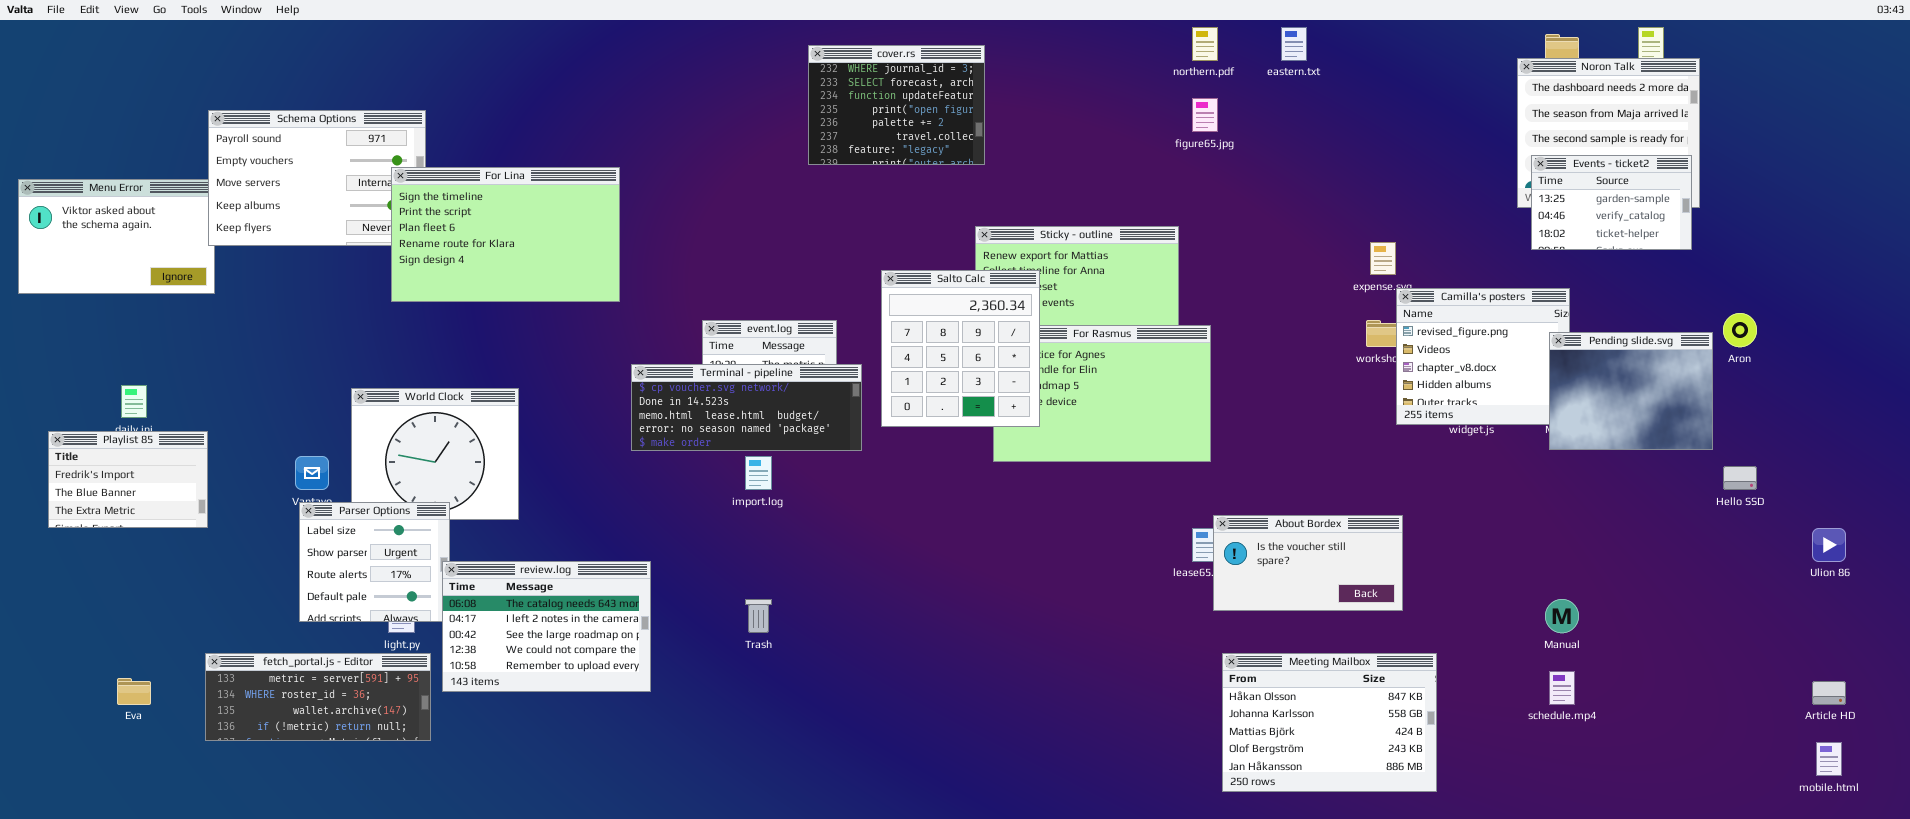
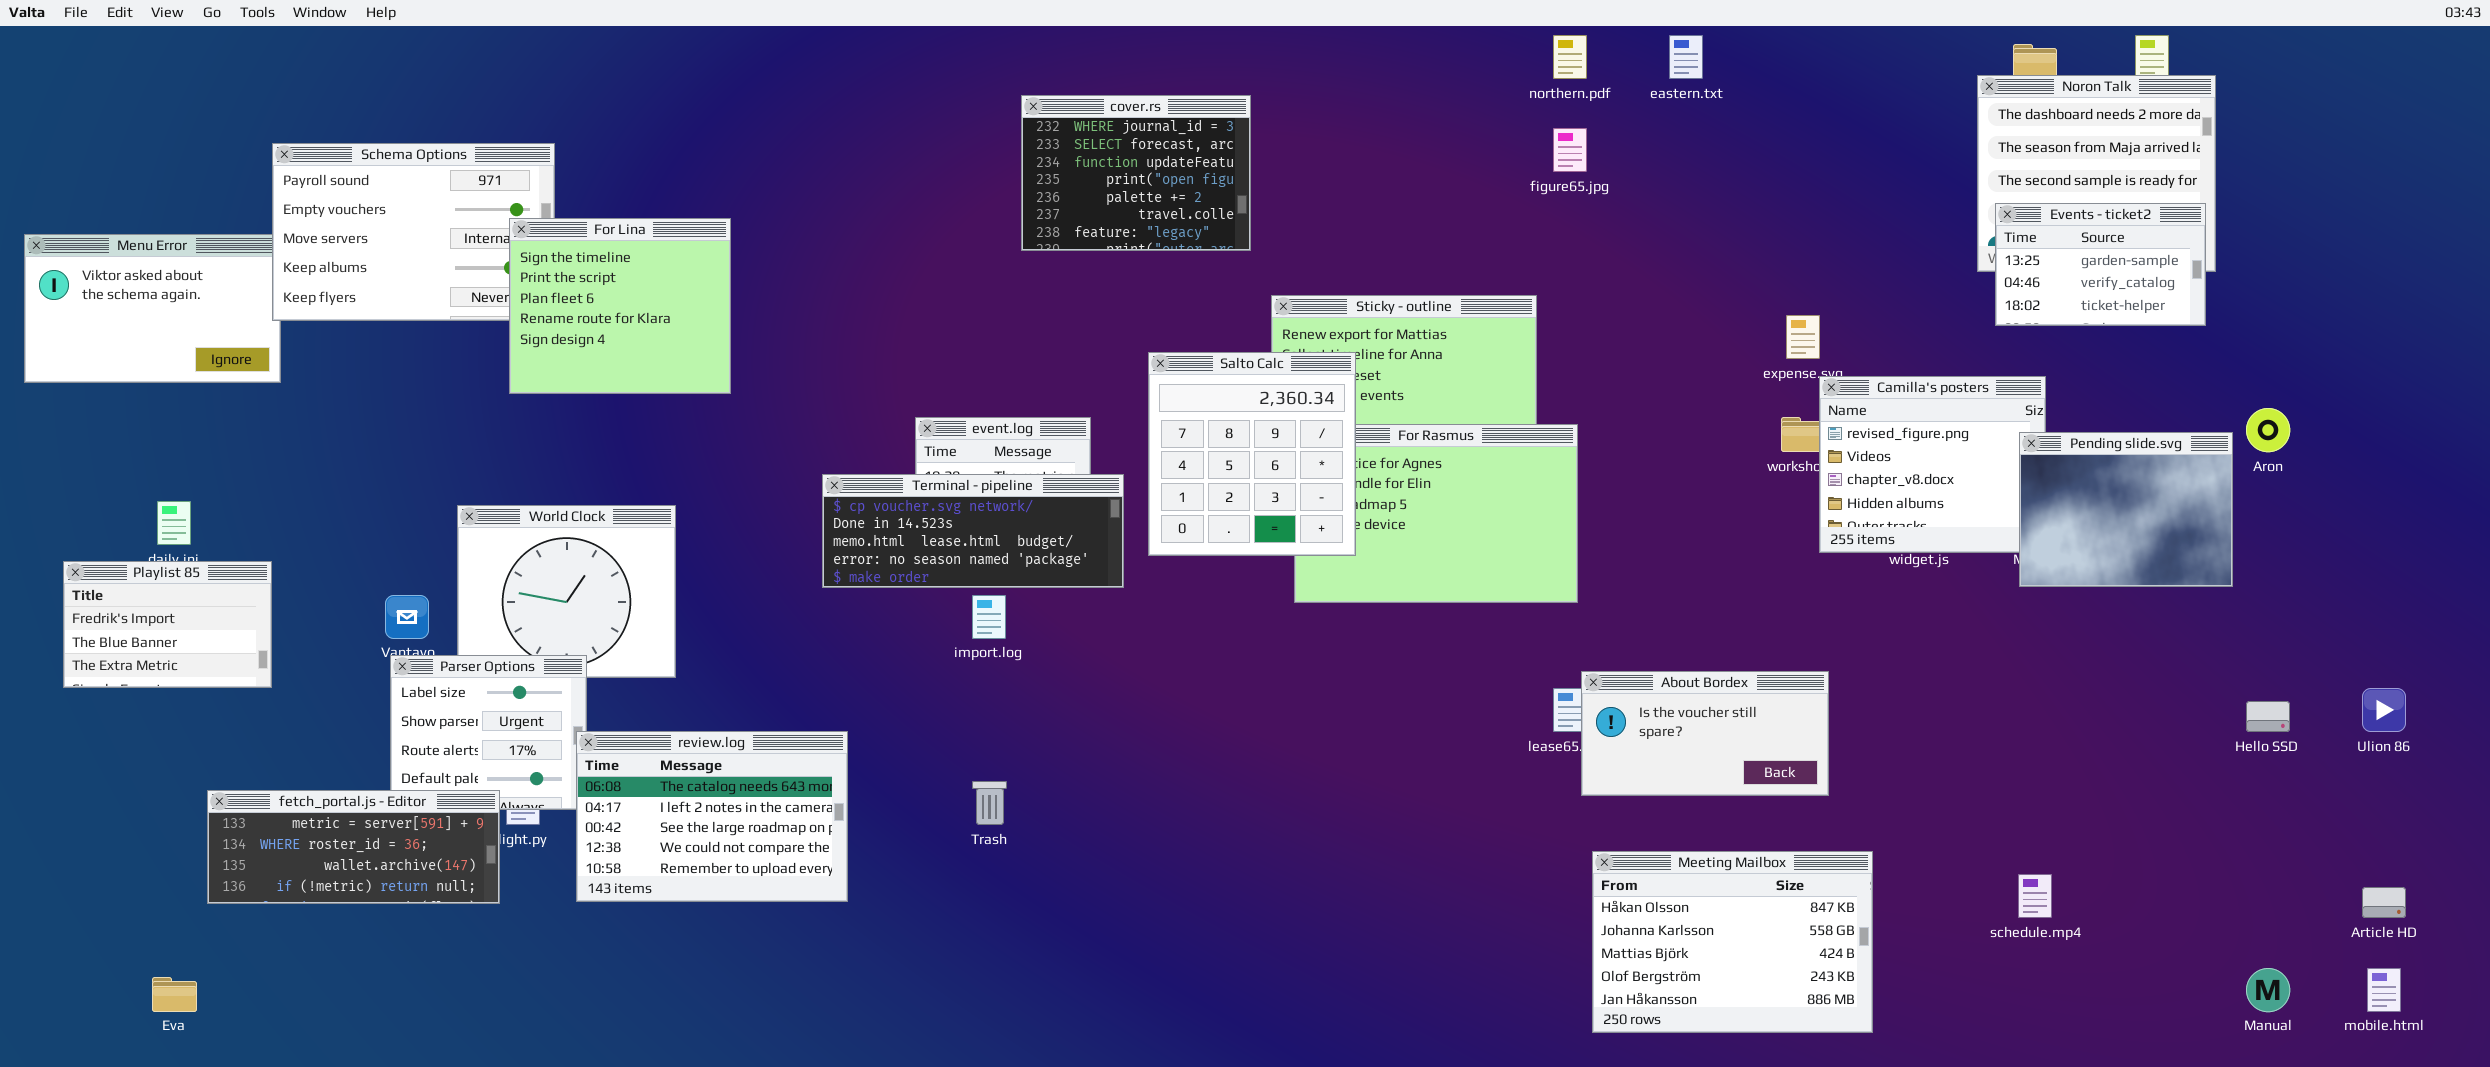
cover.rs: [808,45,985,165] -> [1021,95,1251,251], moved
For Lina: [391,167,620,302] -> [509,218,731,394], resized
Hello SSD: [1723,466,1757,490] -> [2246,701,2290,732], moved
Manual: [1545,599,1579,633] -> [2246,968,2290,1012], moved
fetch_portal.js - Editor: [205,653,431,741] -> [207,790,500,904], moved
Eva: [117,678,151,705] -> [152,977,197,1012], moved

